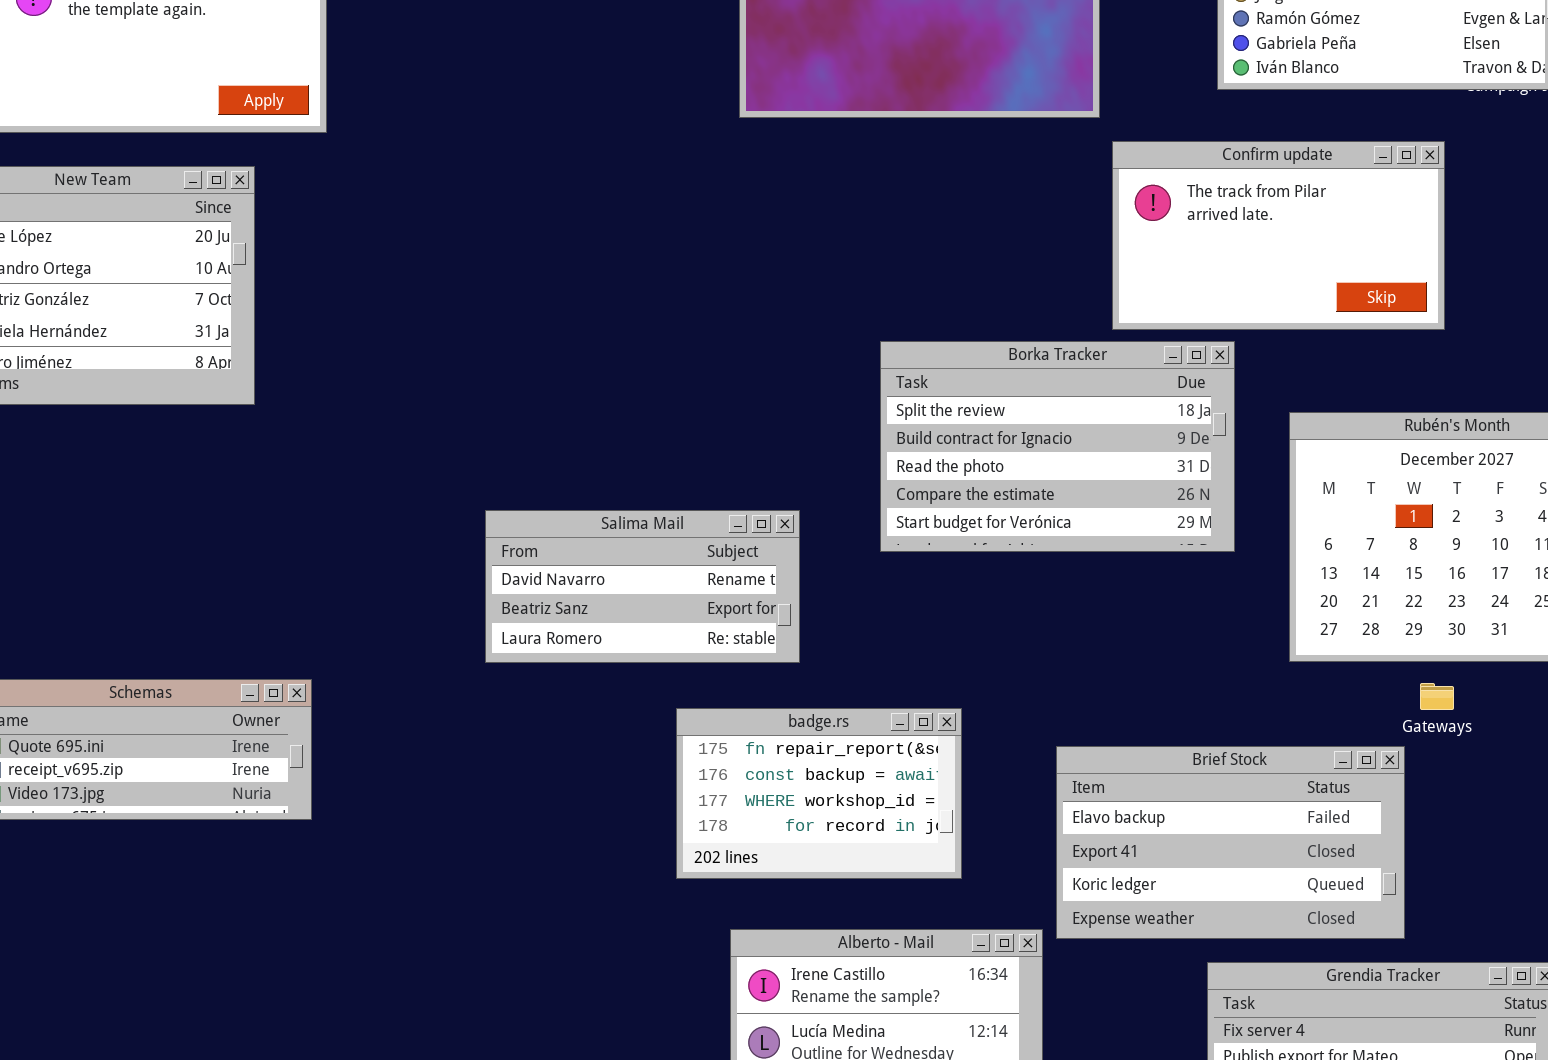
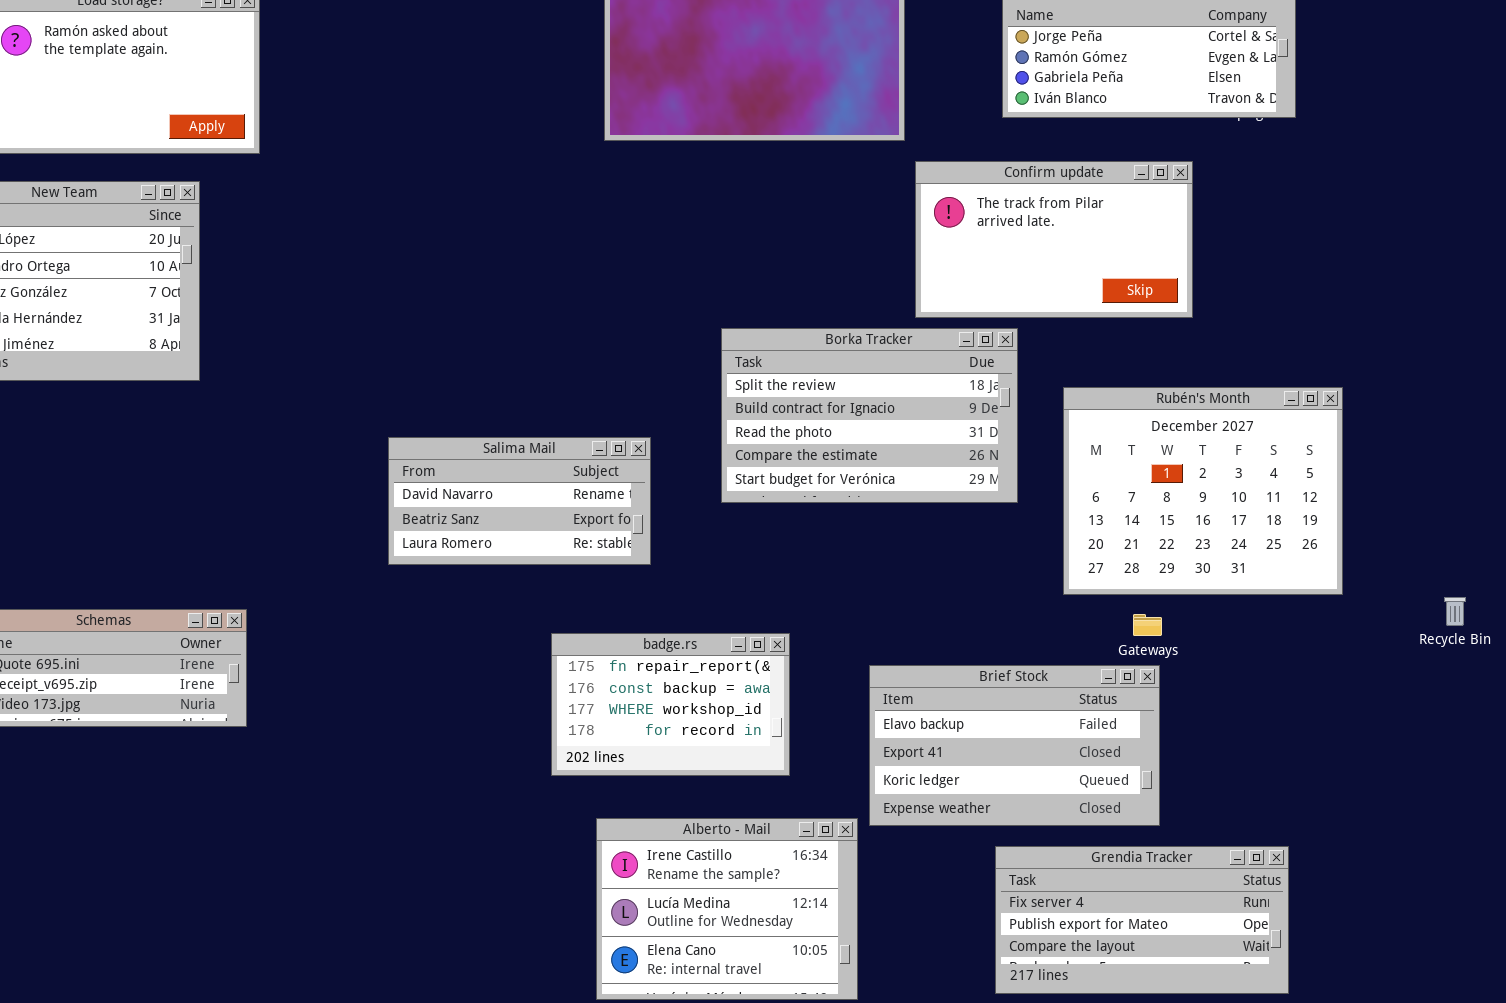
Salima Mail: [485,510,800,663] -> [388,437,651,565], moved
Gateways: [1420,683,1454,710] -> [1133,614,1162,636], moved

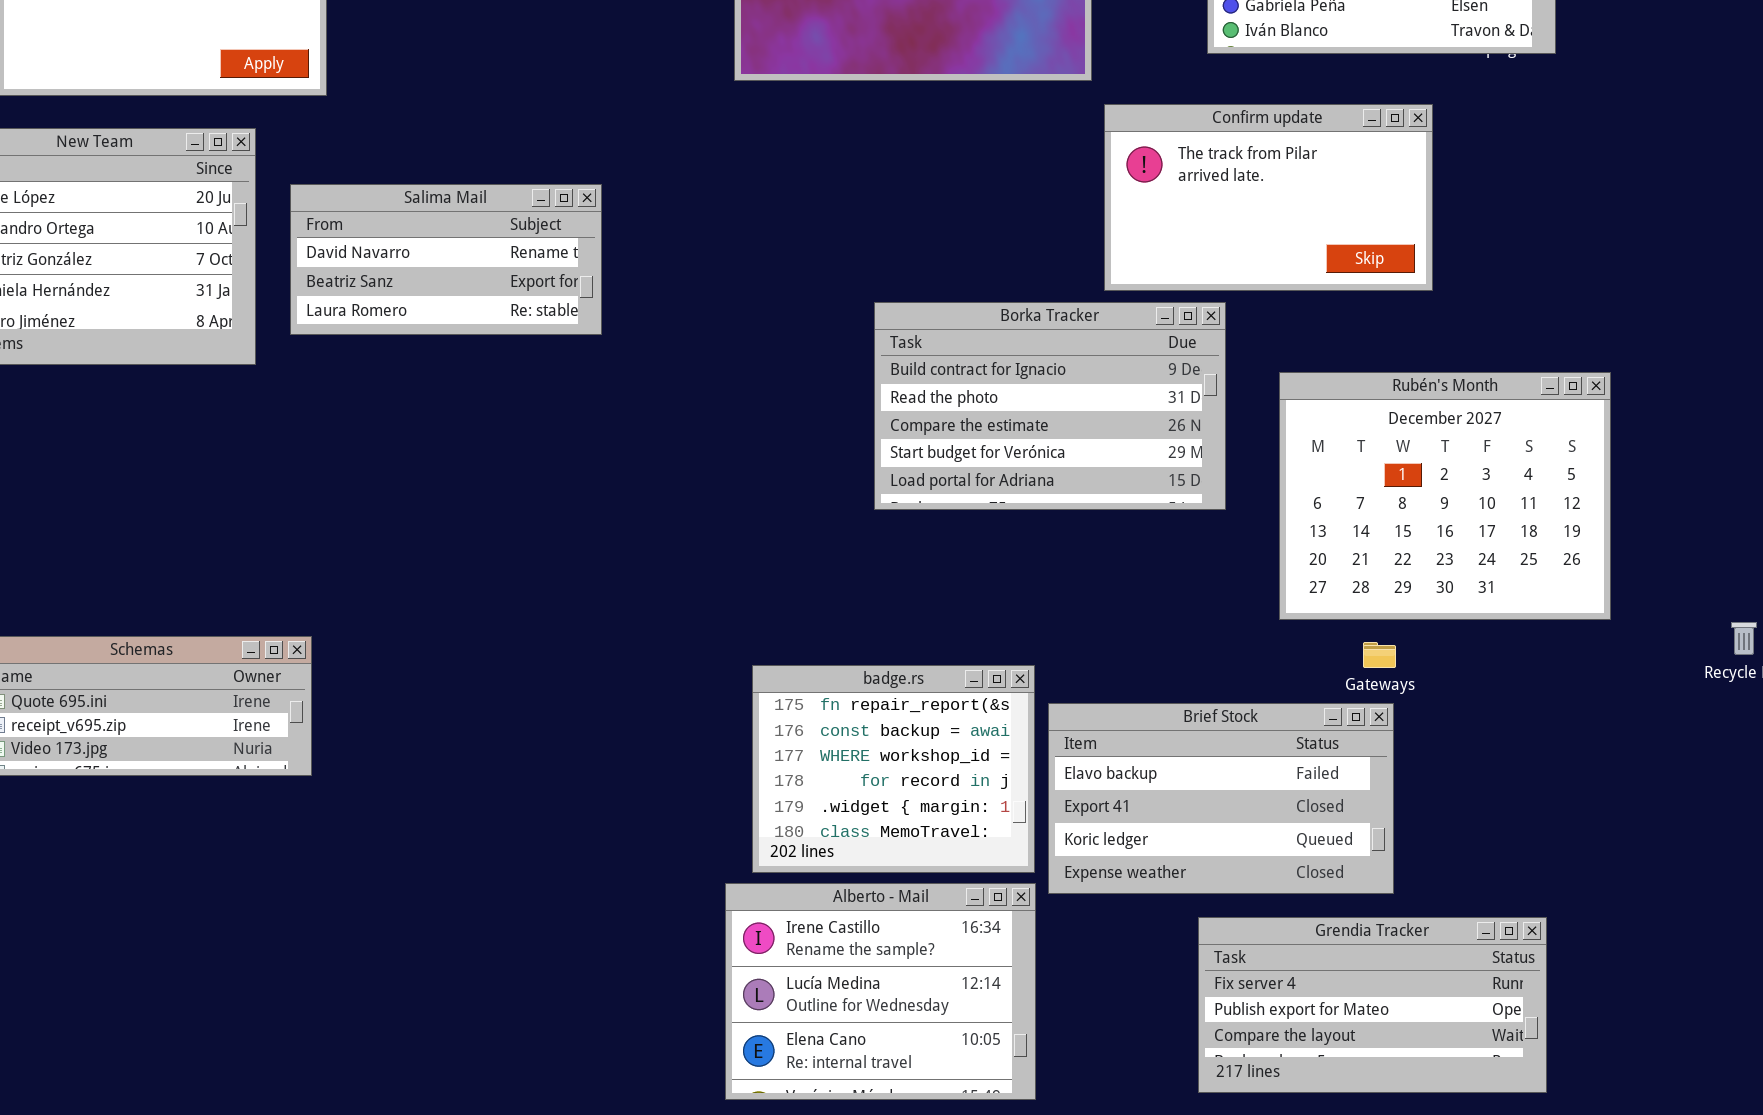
Borka Tracker: [721,328,1018,503] -> [874,302,1226,510], scrolled down 1 row
Salima Mail: [388,437,651,565] -> [290,184,602,335], moved
badge.rs: [551,633,790,776] -> [752,665,1035,873], moved, resized

